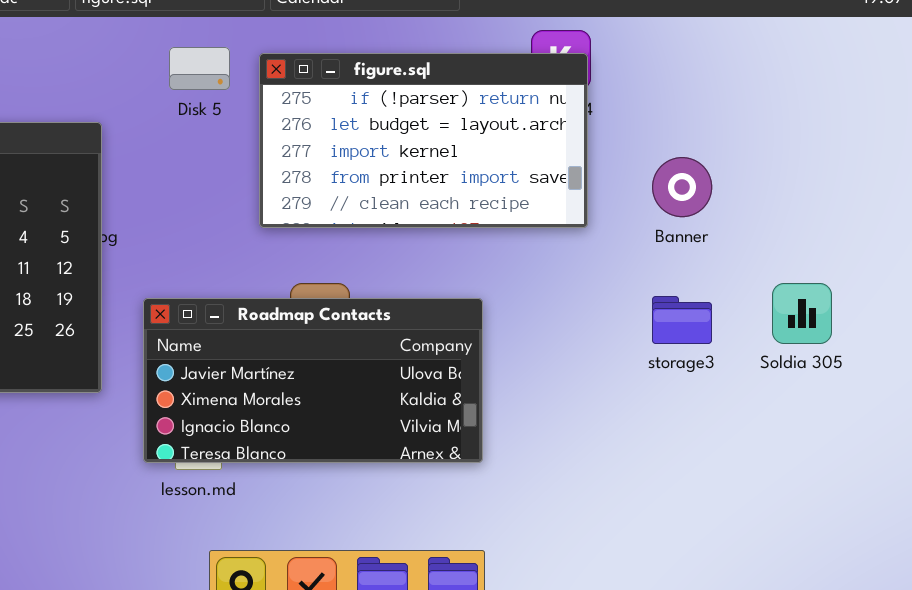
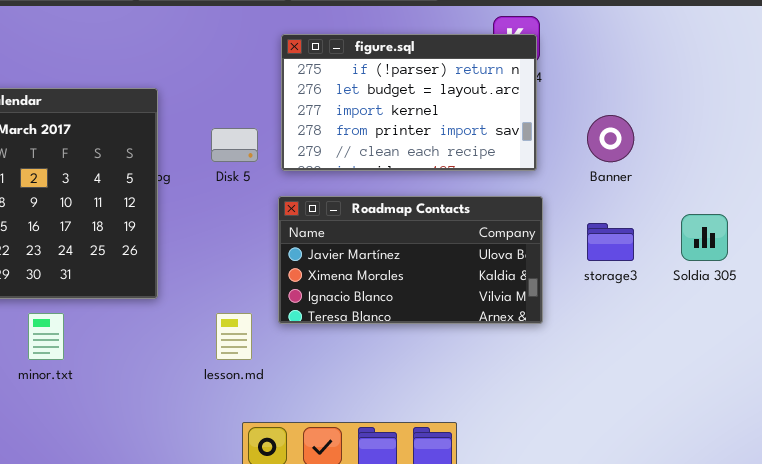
Disk 5: [169,47,230,90] -> [211,128,258,162], moved
Roadmap Contacts: [143,298,483,463] -> [278,196,543,324], moved

